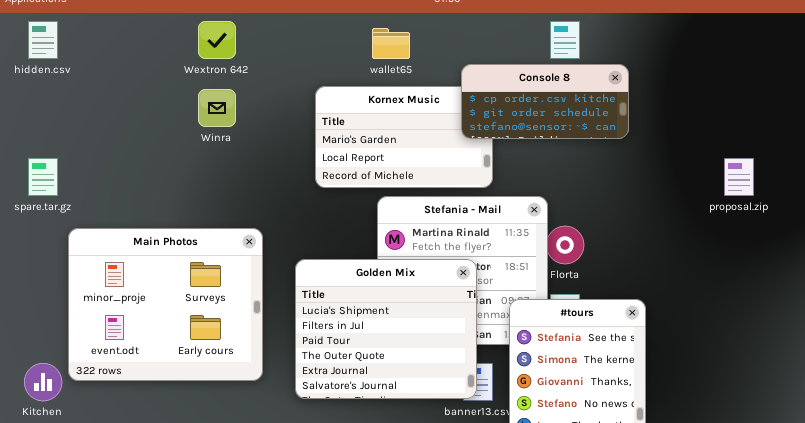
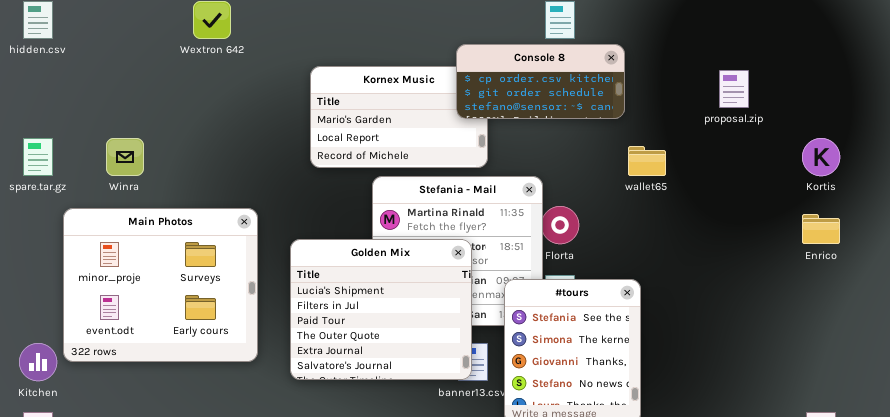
wallet65: [372,28,410,59] -> [628,146,666,176], moved
Winra: [198,89,236,127] -> [106,138,144,176], moved
proposal.zip: [724,158,754,196] -> [719,70,749,108], moved

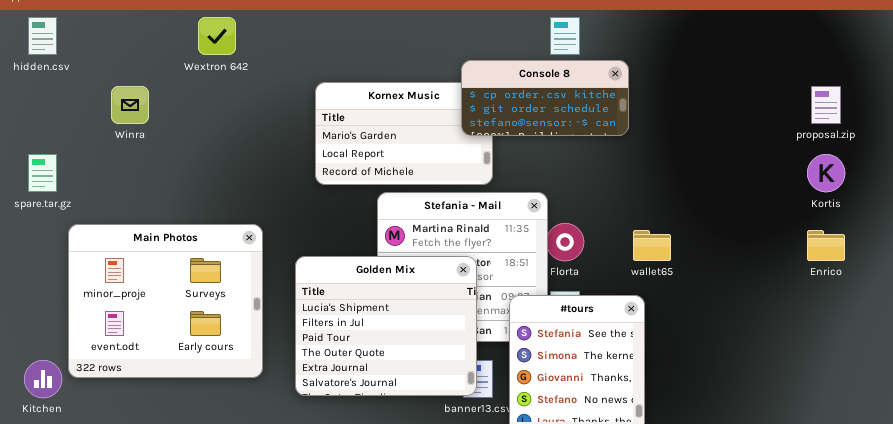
proposal.zip: [719,70,749,108] -> [811,86,841,124], moved
Winra: [106,138,144,176] -> [111,86,149,124], moved
wallet65: [628,146,666,176] -> [633,230,671,261], moved

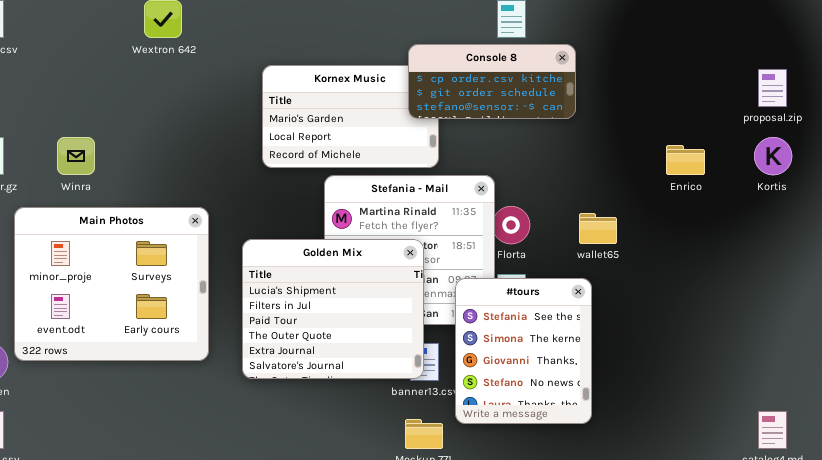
Winra: [111,86,149,124] -> [57,137,95,175], moved
Enrico: [807,230,845,261] -> [666,145,705,175], moved

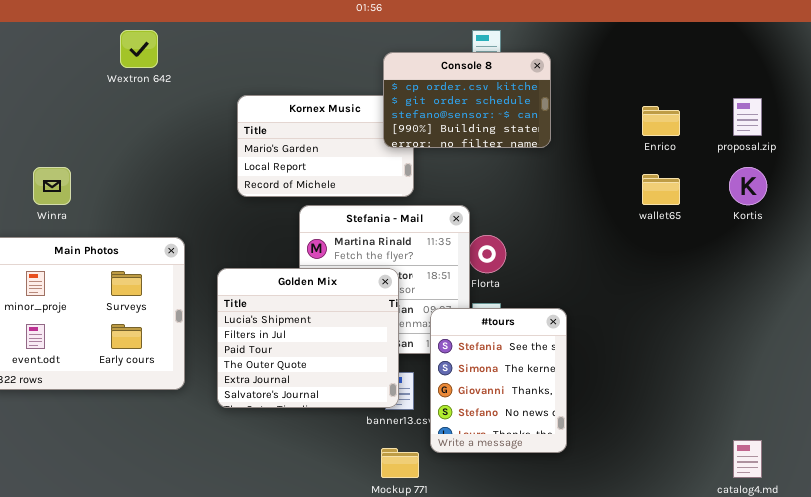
Console 8: [408,44,576,119] -> [383,52,551,148], resized
Enrico: [666,145,705,175] -> [642,106,680,136], moved
wallet65: [579,213,617,244] -> [642,174,680,205], moved

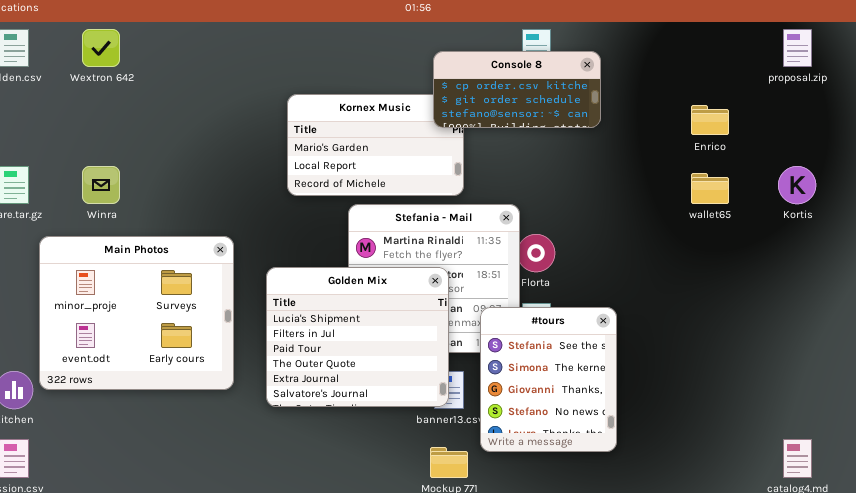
Wextron 642: [120,30,158,68] -> [82,29,120,67], moved
Console 8: [383,52,551,148] -> [433,51,601,128], resized
proposal.zip: [733,98,762,136] -> [783,29,812,67], moved

